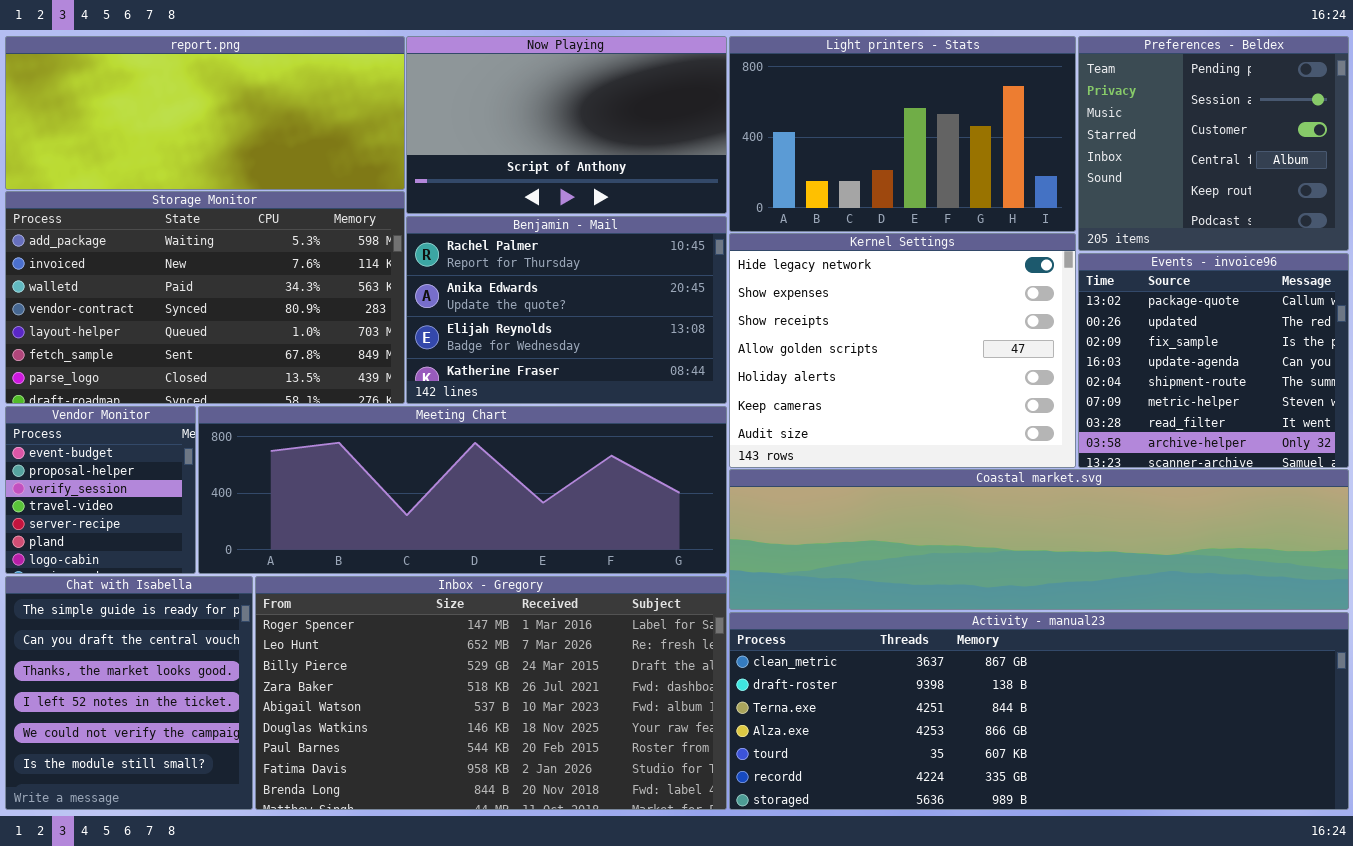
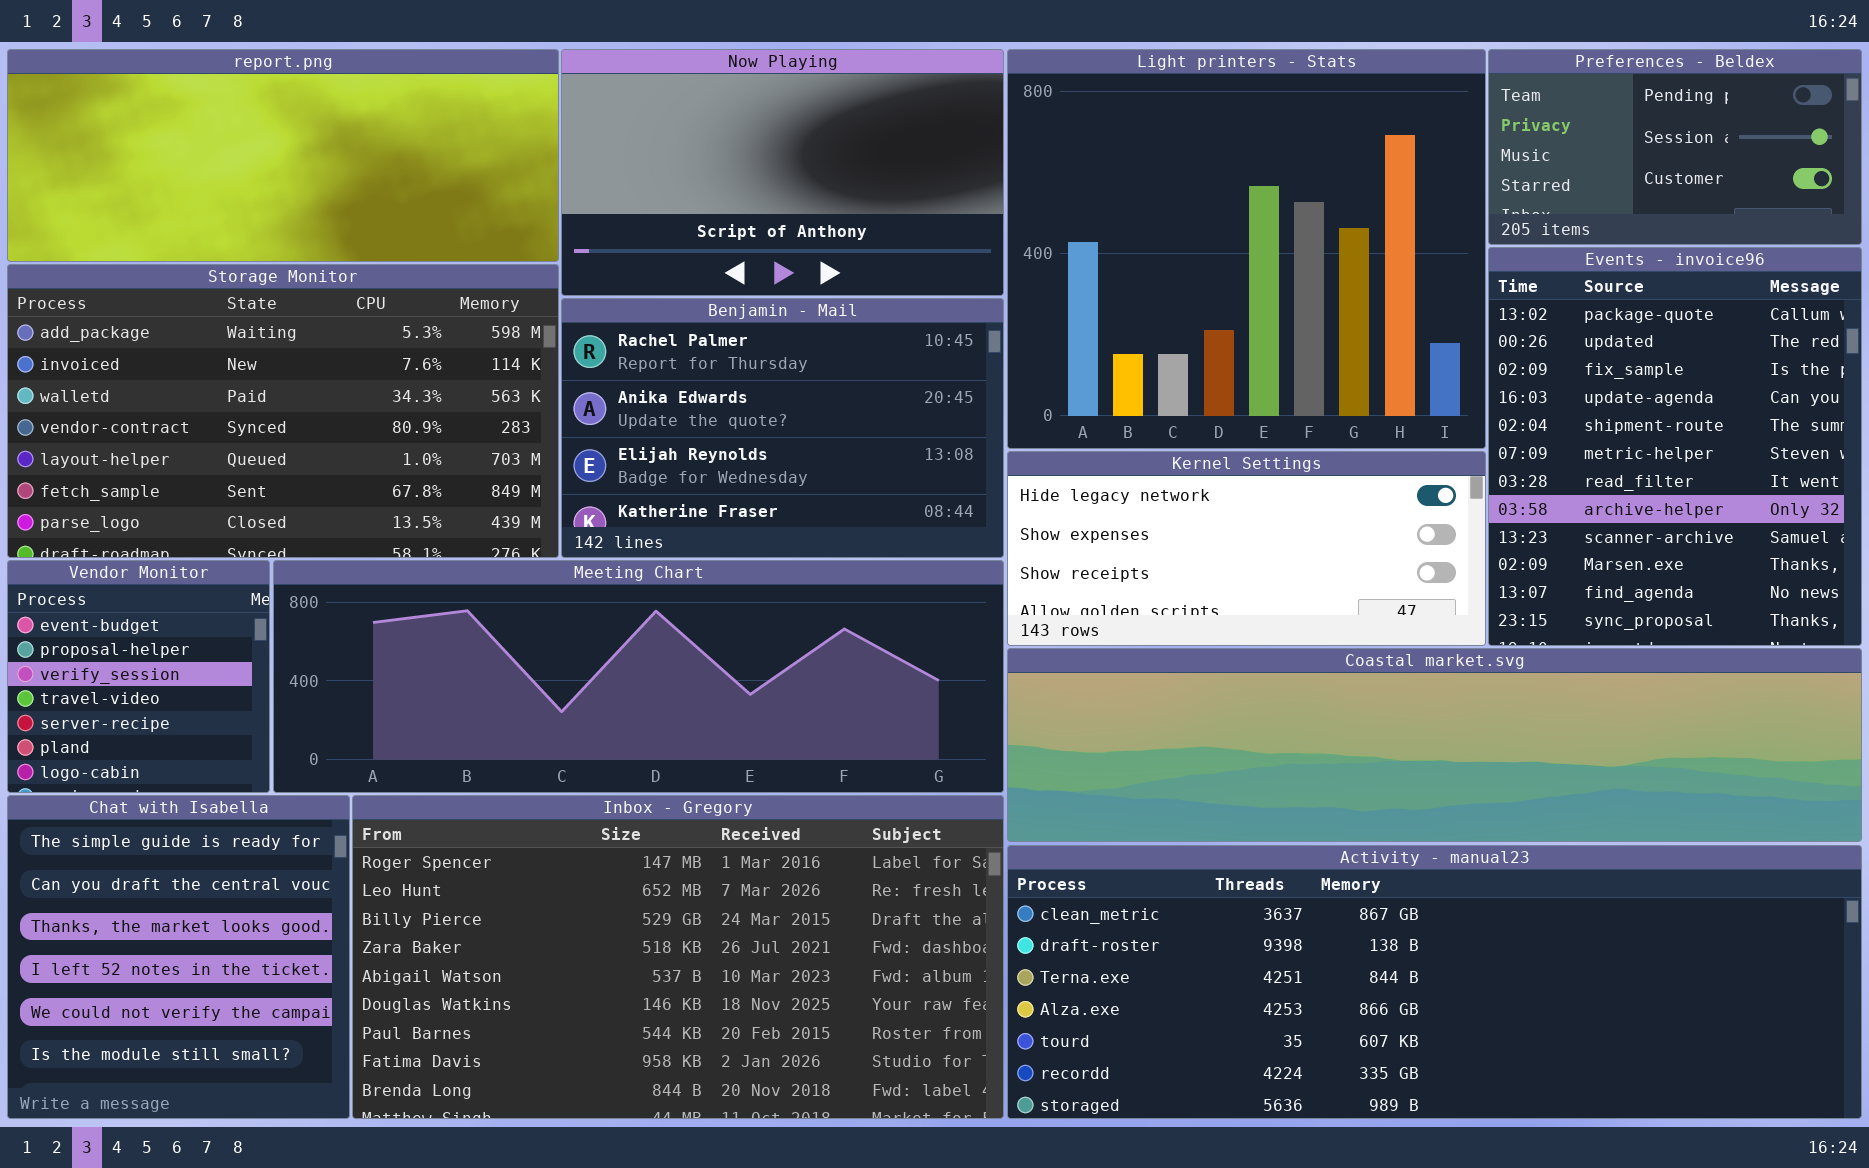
Light printers - Stats: [729,36,1076,232] -> [1007,49,1486,449], resized
Preferences - Beldex: [1078,36,1349,251] -> [1488,49,1862,245], resized
Kernel Settings: [729,233,1076,468] -> [1007,451,1486,646], resized
Events - invoice96: [1078,253,1349,468] -> [1488,247,1862,646], resized

